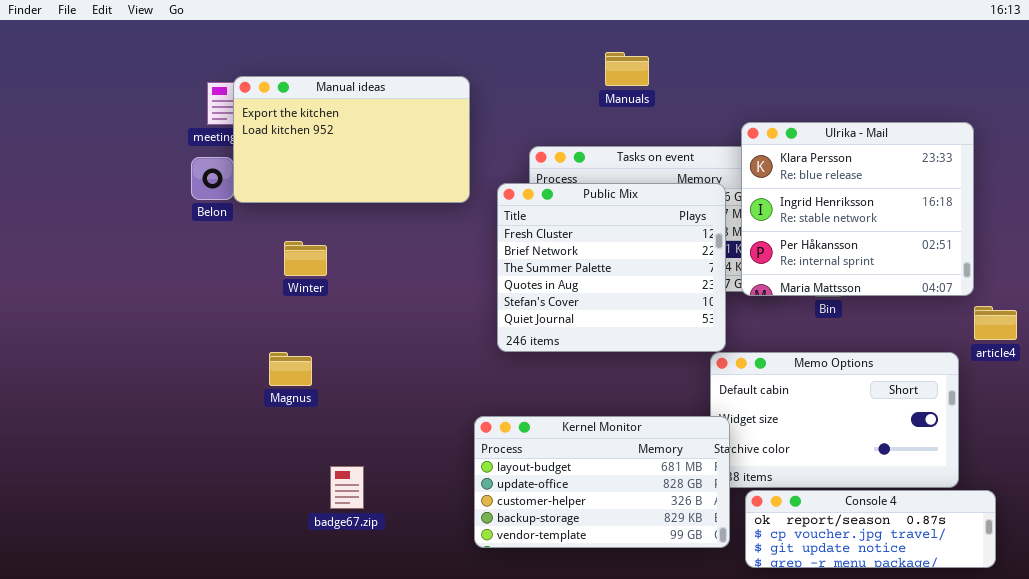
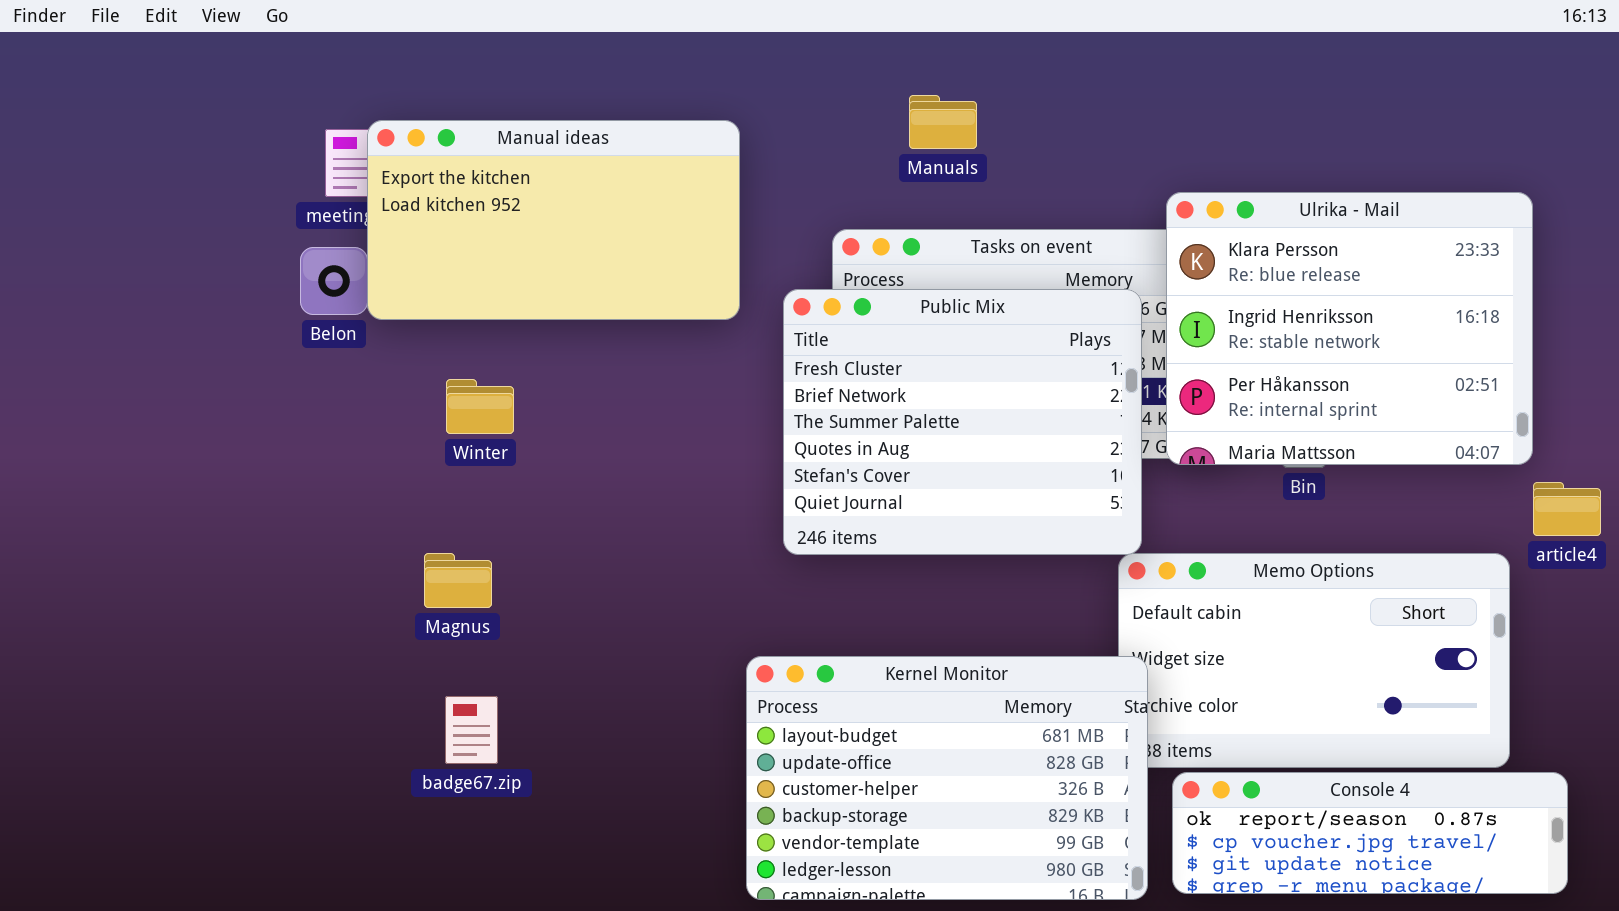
Manuals: [605,52,649,86] -> [909,95,977,149], moved
Kernel Monitor: [474,416,730,548] -> [746,656,1148,900], resized
badge67.zip: [330,466,364,509] -> [445,696,498,764], moved

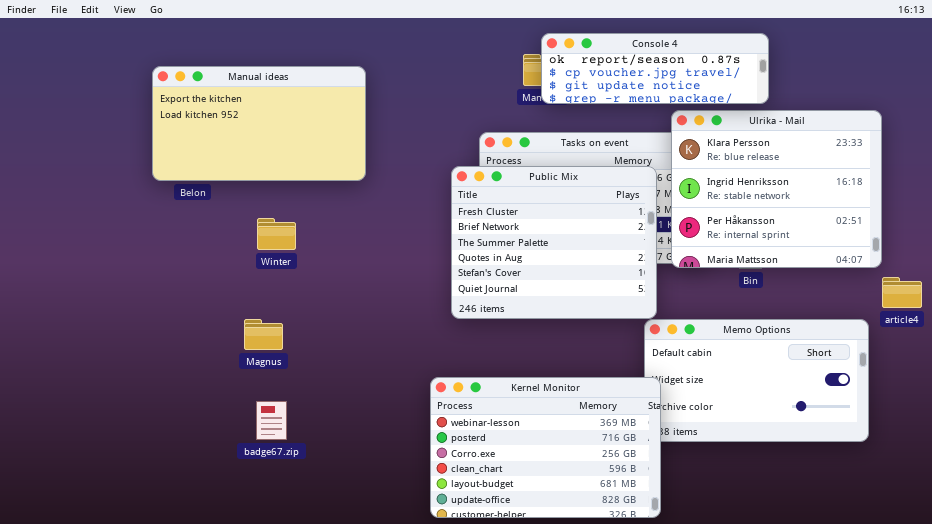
Manual ideas: [367,120,740,320] -> [152,66,366,181], moved
Kernel Monitor: [746,656,1148,900] -> [430,377,661,518], scrolled up 4 rows
Console 4: [1172,772,1568,894] -> [541,33,769,104], moved

